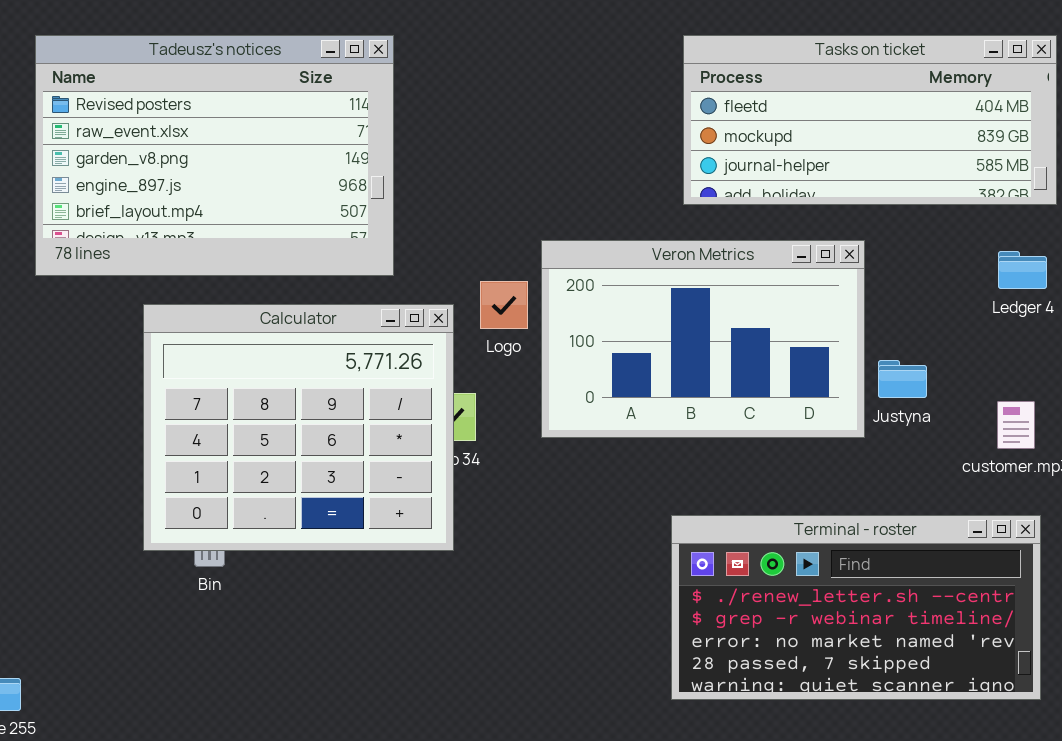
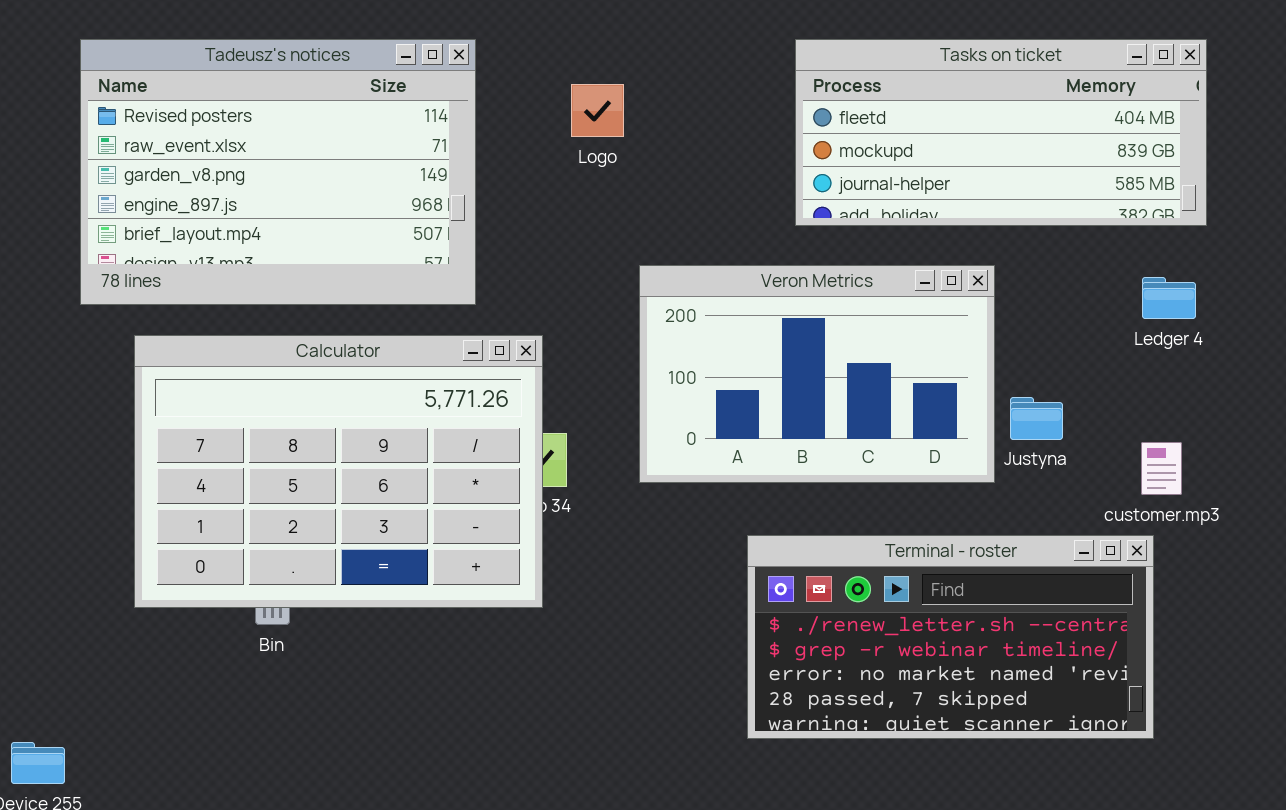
Logo: [480,281,528,329] -> [571,84,624,137], moved
Calculator: [143,304,454,551] -> [134,335,543,608], resized
Terminal - roster: [671,515,1041,700] -> [747,535,1154,739], moved

